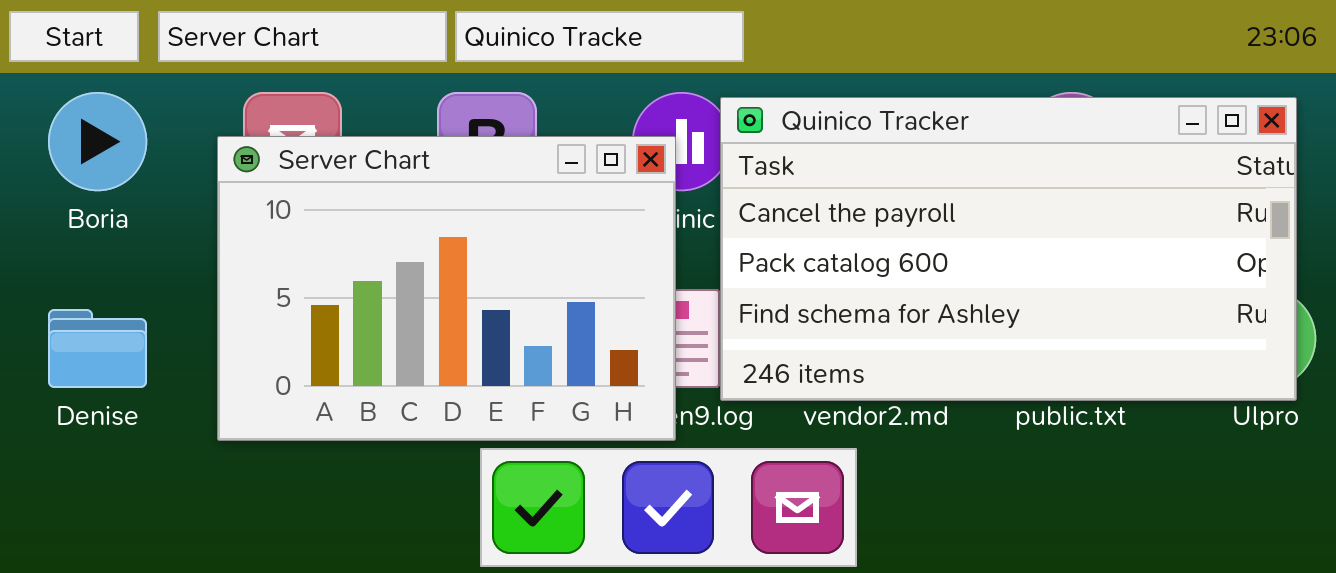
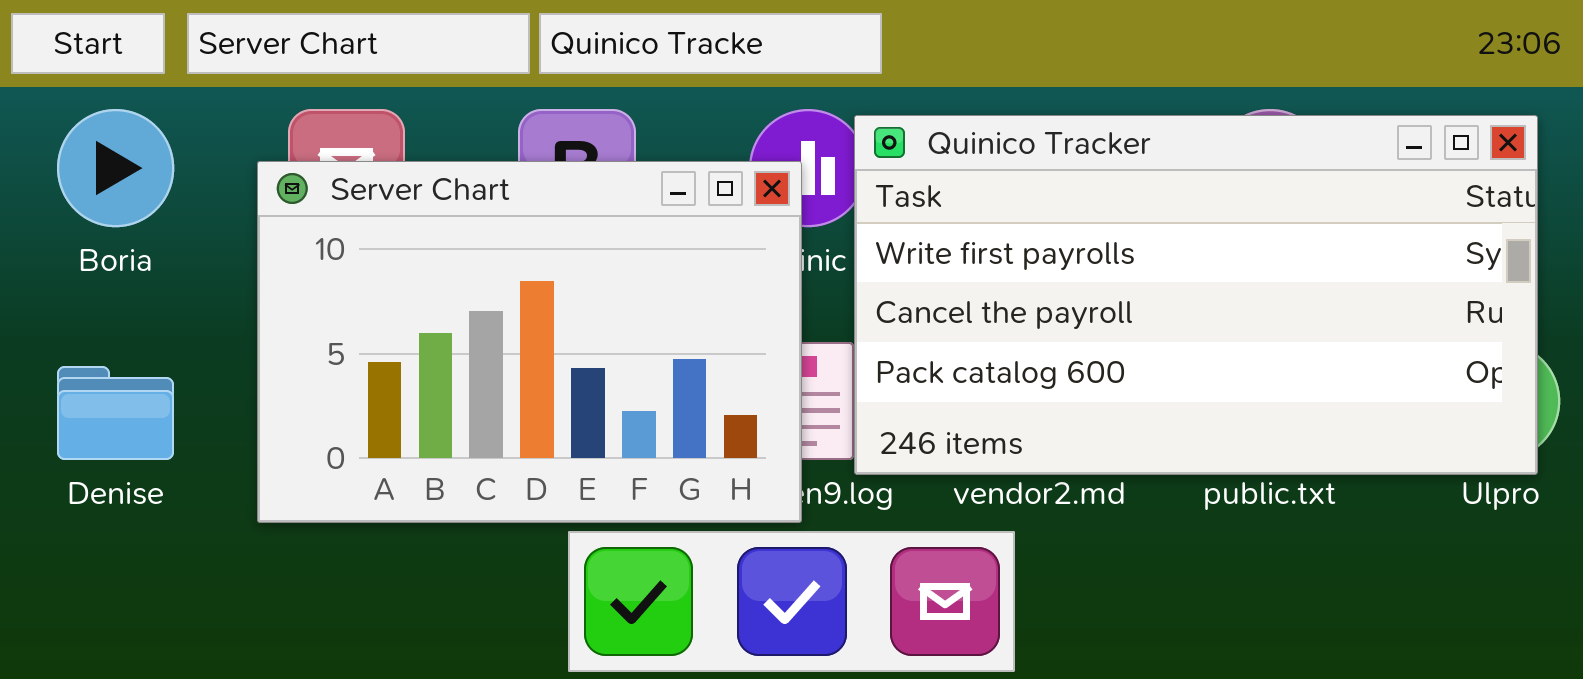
Quinico Tracker: [720,97,1297,401] -> [854,115,1538,475], scrolled up 1 row

